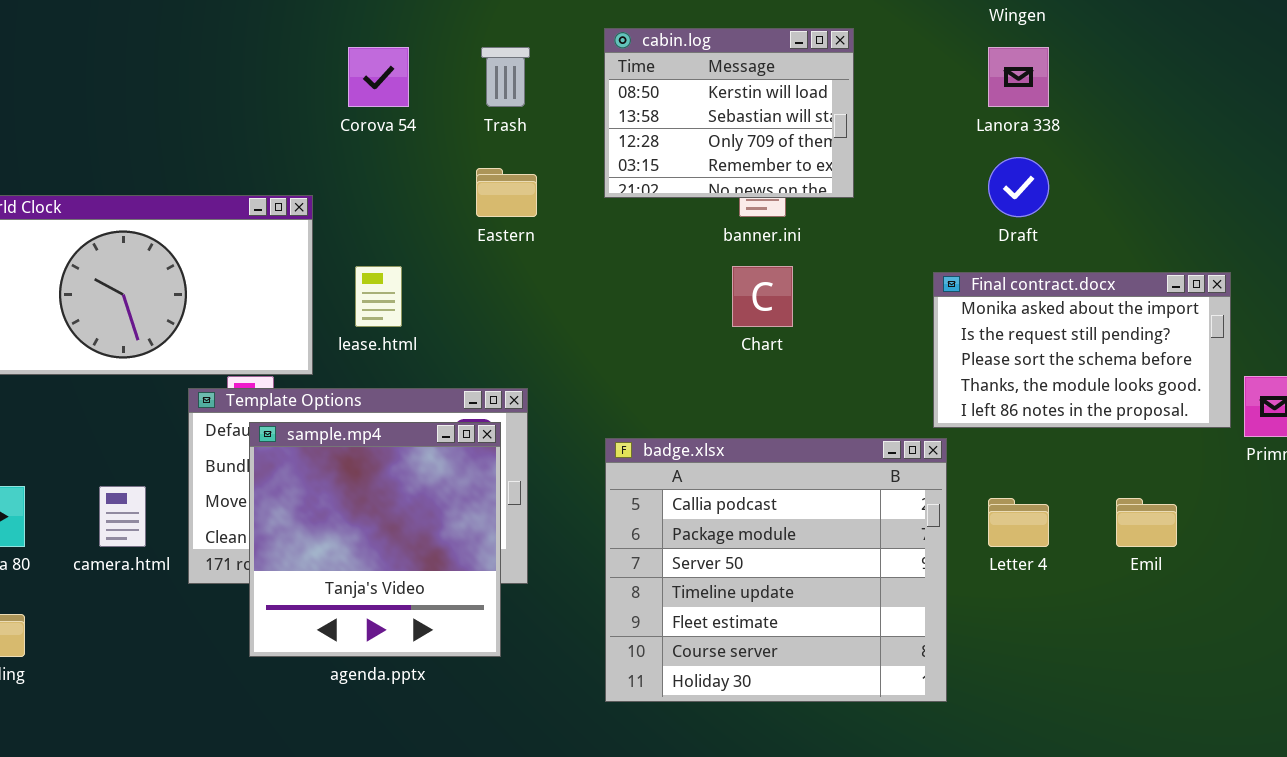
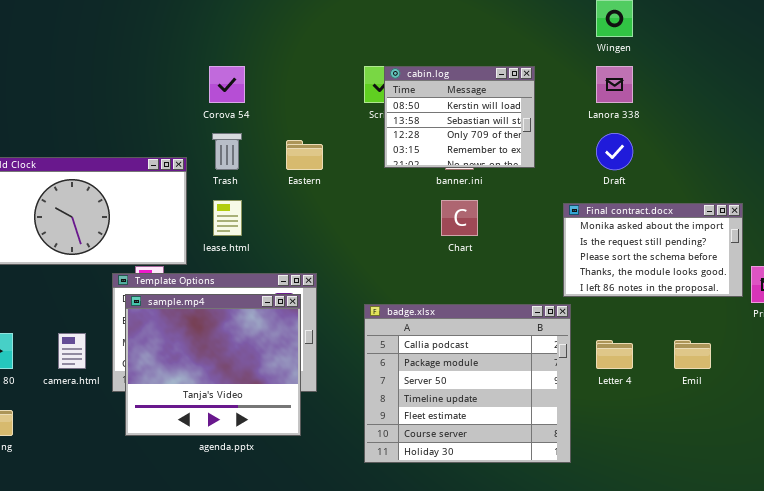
cabin.log: [604,28,854,198] -> [384,66,535,168], moved
Trash: [481,47,530,107] -> [212,133,242,170], moved
sample.mp4: [249,422,501,657] -> [125,294,301,436], resized

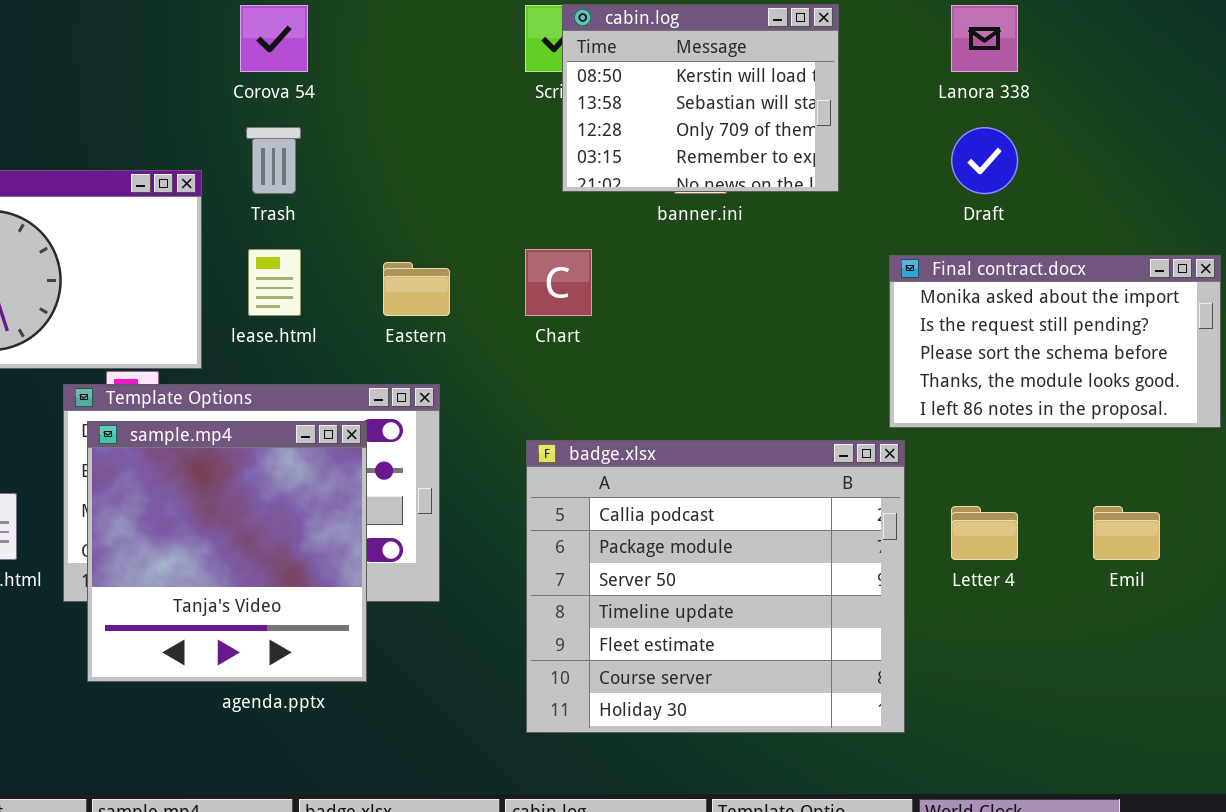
Eastern: [286,140,323,170] -> [383,262,450,316], moved
Chart: [441,200,478,236] -> [525,249,592,316], moved
sample.mp4: [125,294,301,436] -> [87,421,367,682], resized

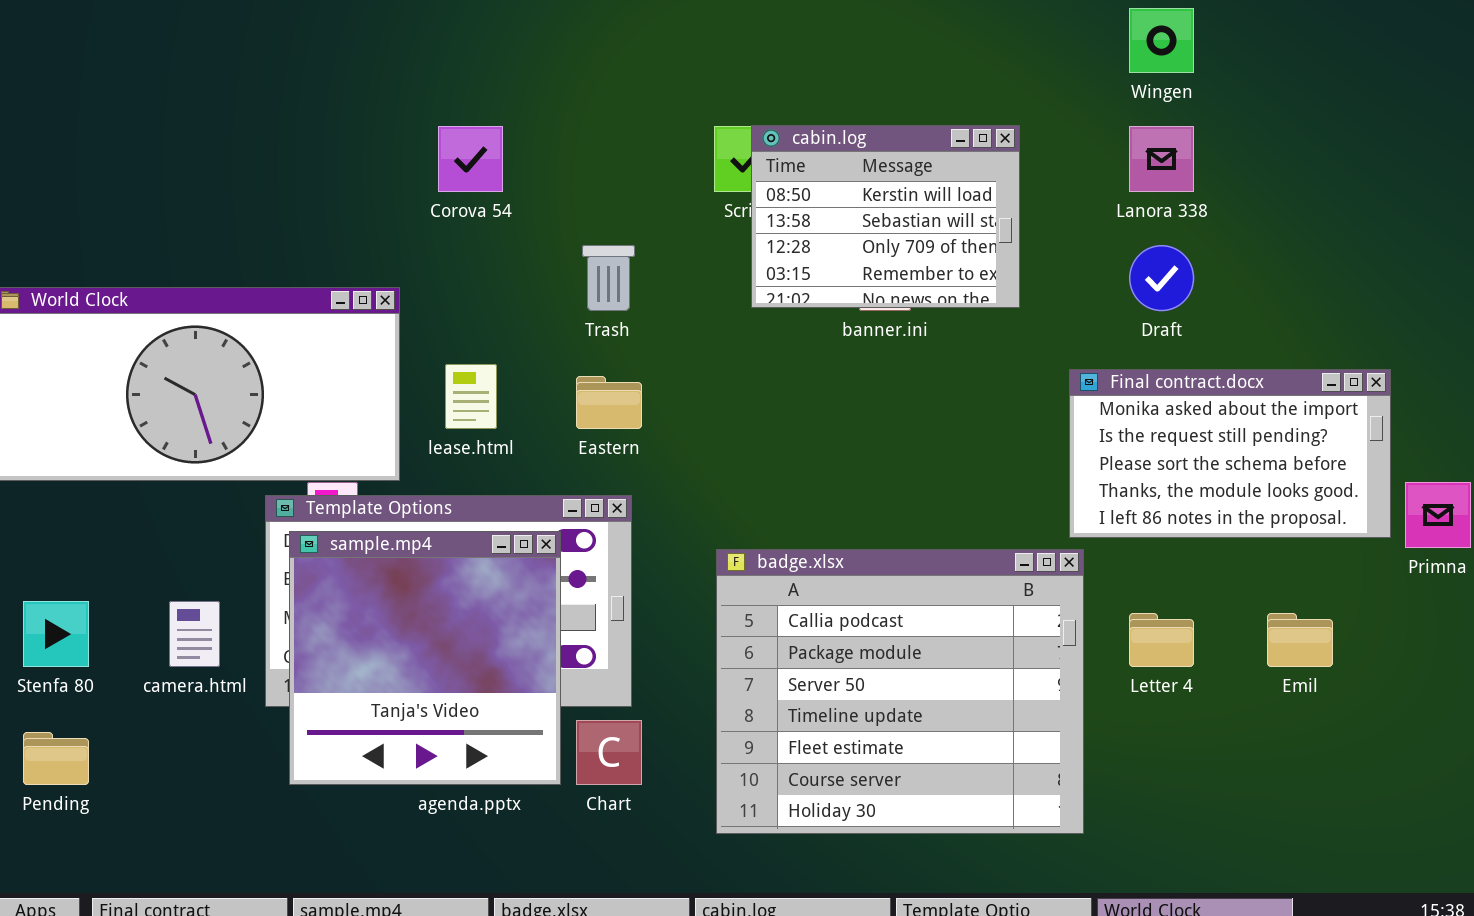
Trash: [246,127,301,194] -> [582,245,635,311], moved
Chart: [525,249,592,316] -> [576,720,642,785], moved

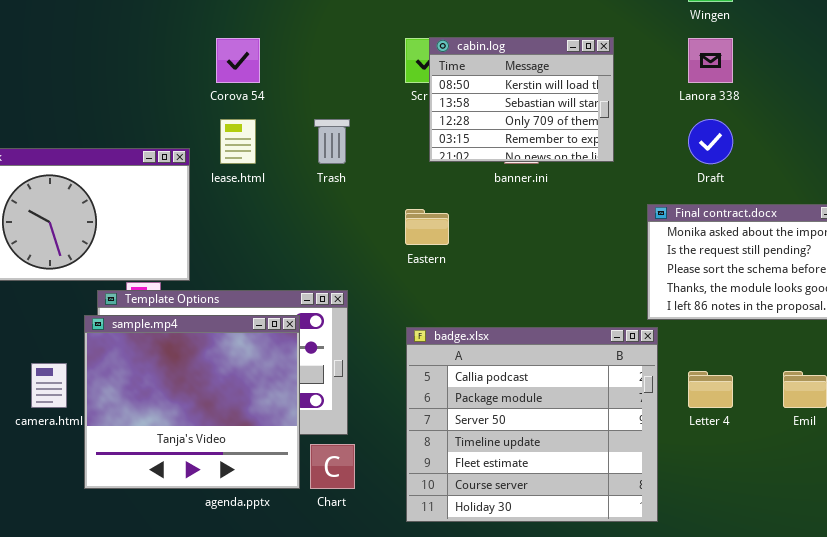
lease.html: [445,364,497,429] -> [220,119,256,164], moved
Eastern: [576,376,642,429] -> [405,209,449,245], moved
sample.mp4: [289,531,561,785] -> [84,315,300,489], resized

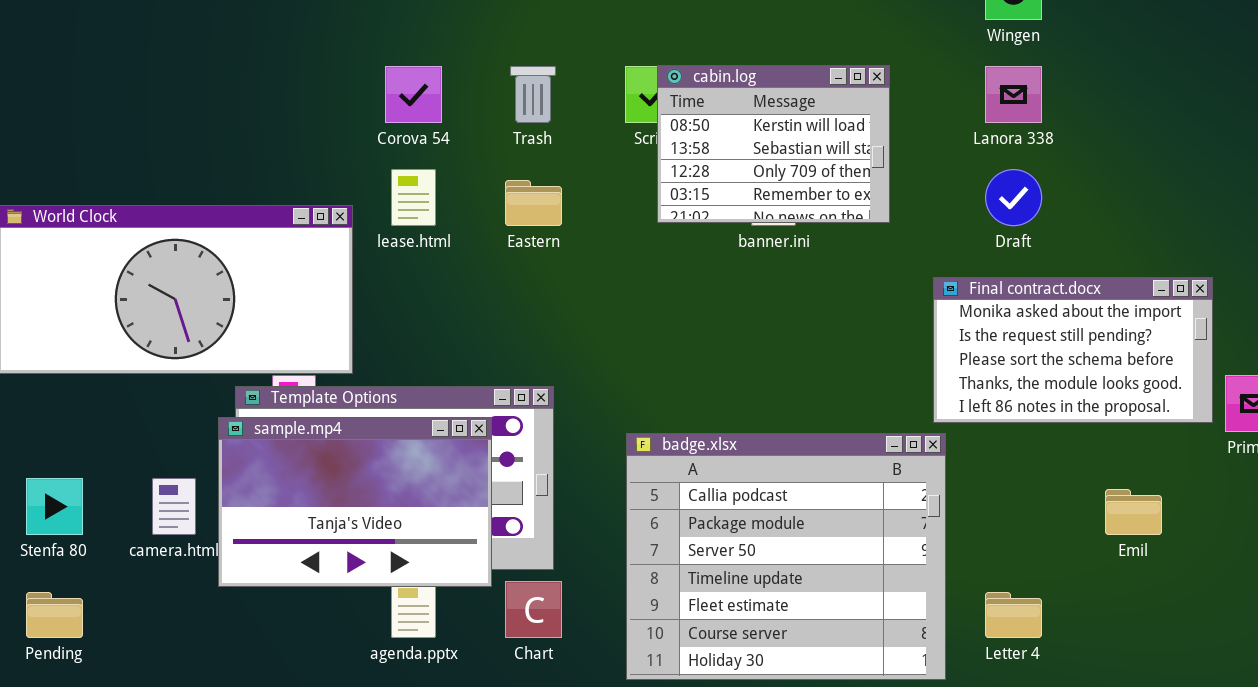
Trash: [314,119,350,164] -> [510,66,556,123], moved
Eastern: [405,209,449,245] -> [505,180,562,226], moved
sample.mp4: [84,315,300,489] -> [218,417,492,587], resized
Letter 4: [688,371,733,408] -> [985,592,1042,638], moved

